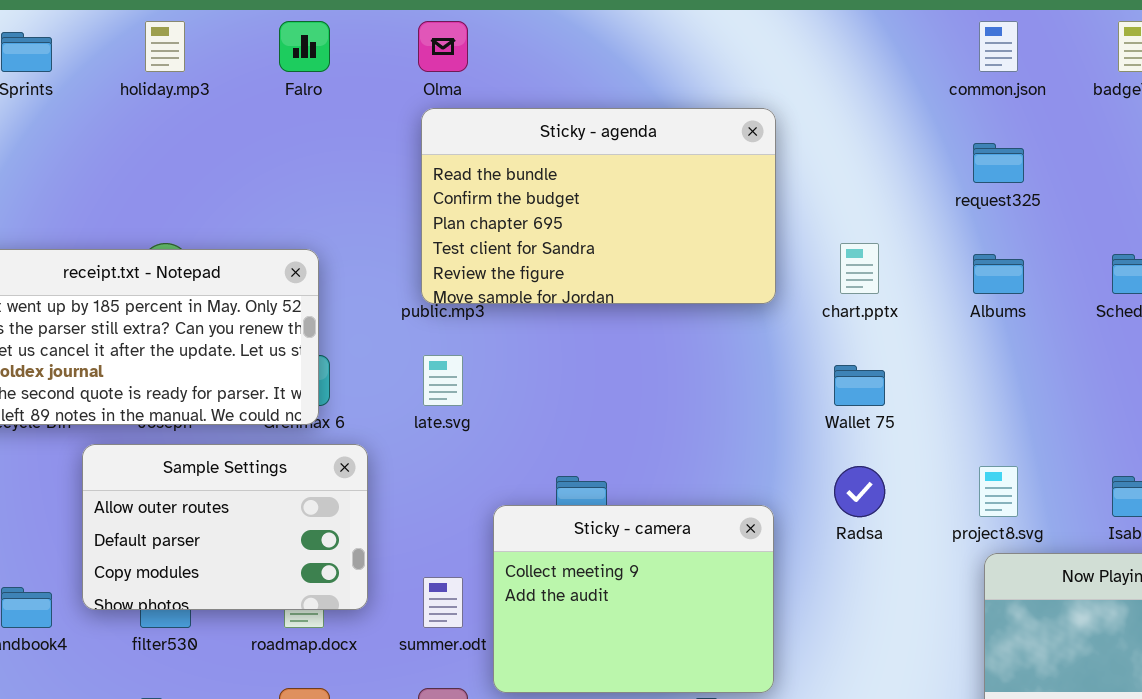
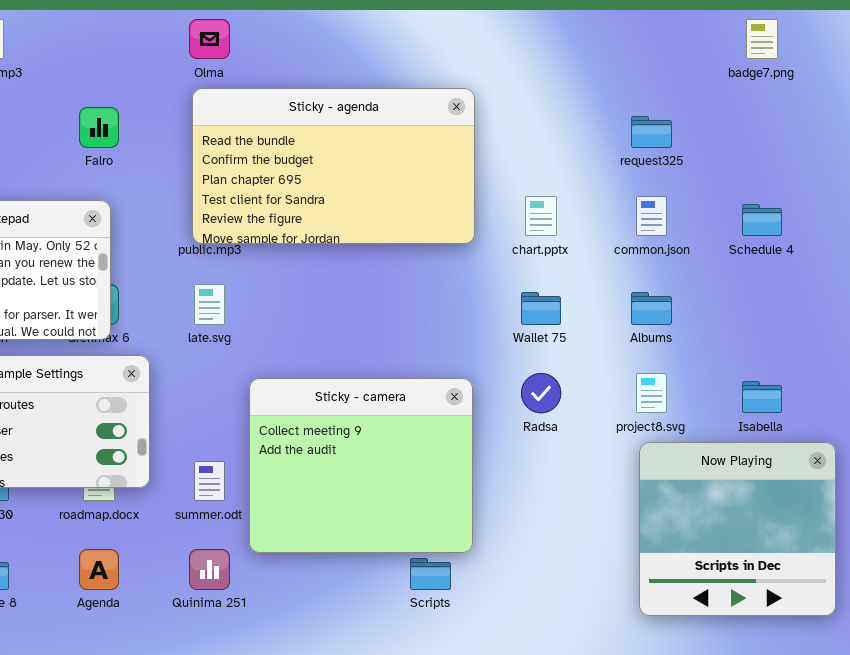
Falro: [279,21,330,72] -> [79,107,119,148], moved
common.json: [979,21,1018,72] -> [636,196,667,236], moved
Albums: [973,254,1024,294] -> [631,292,672,325], moved
Sticky - camera: [493,505,774,693] -> [249,378,473,553], resized

